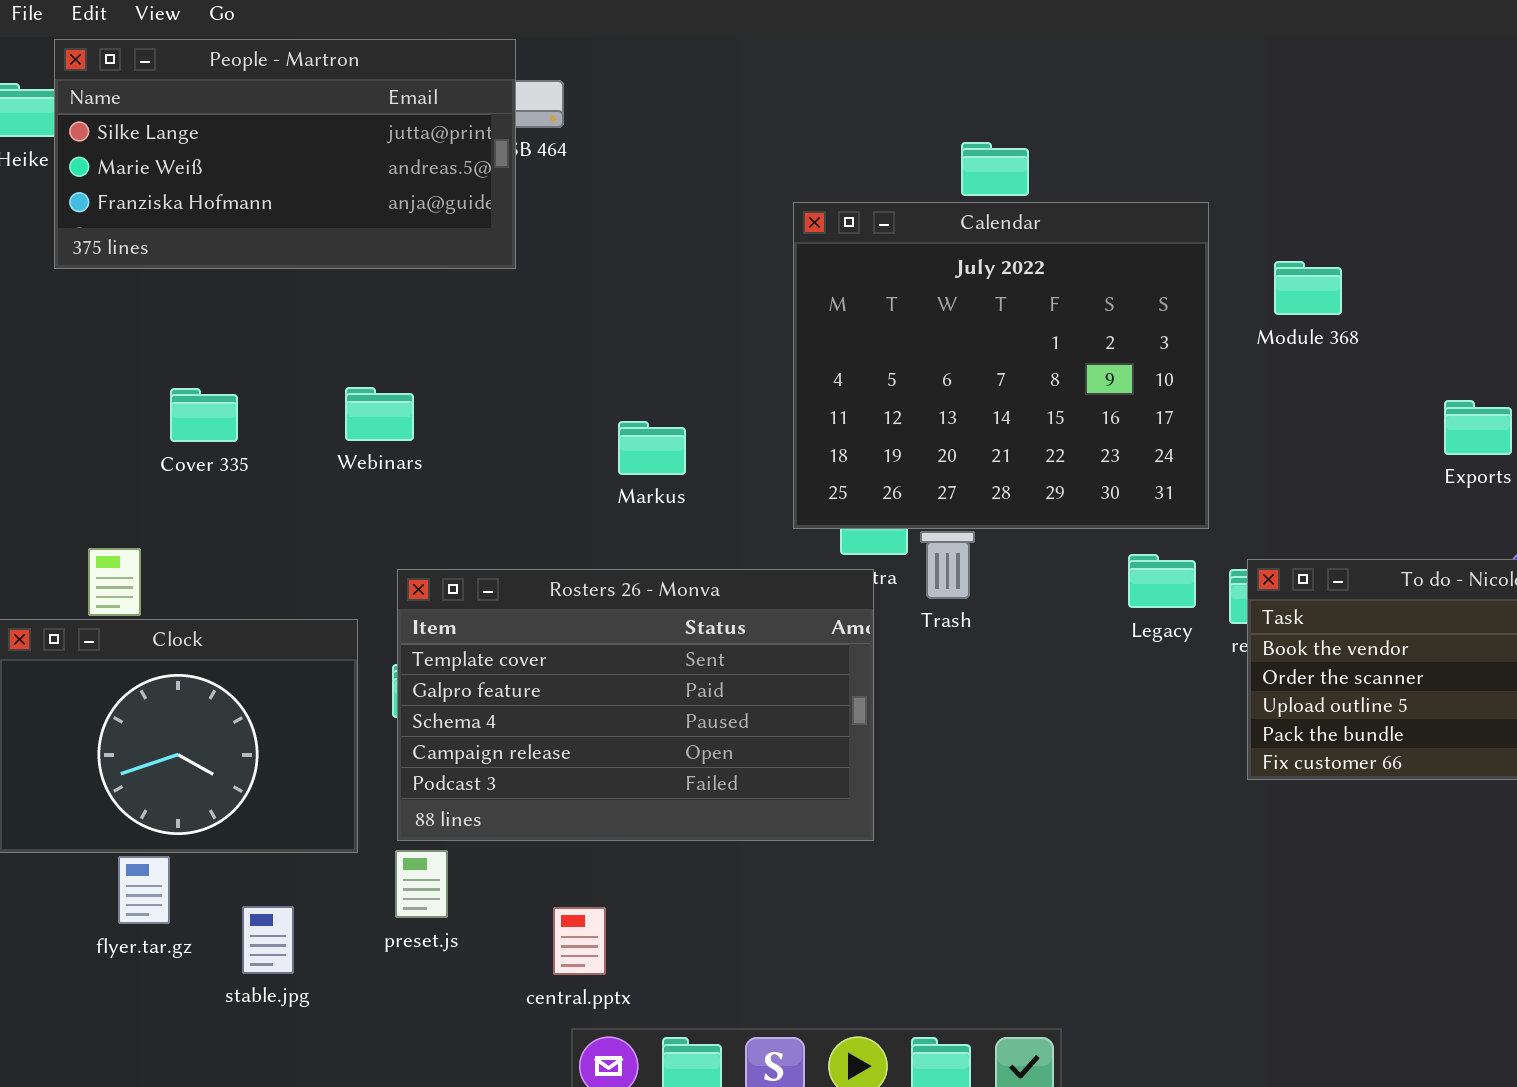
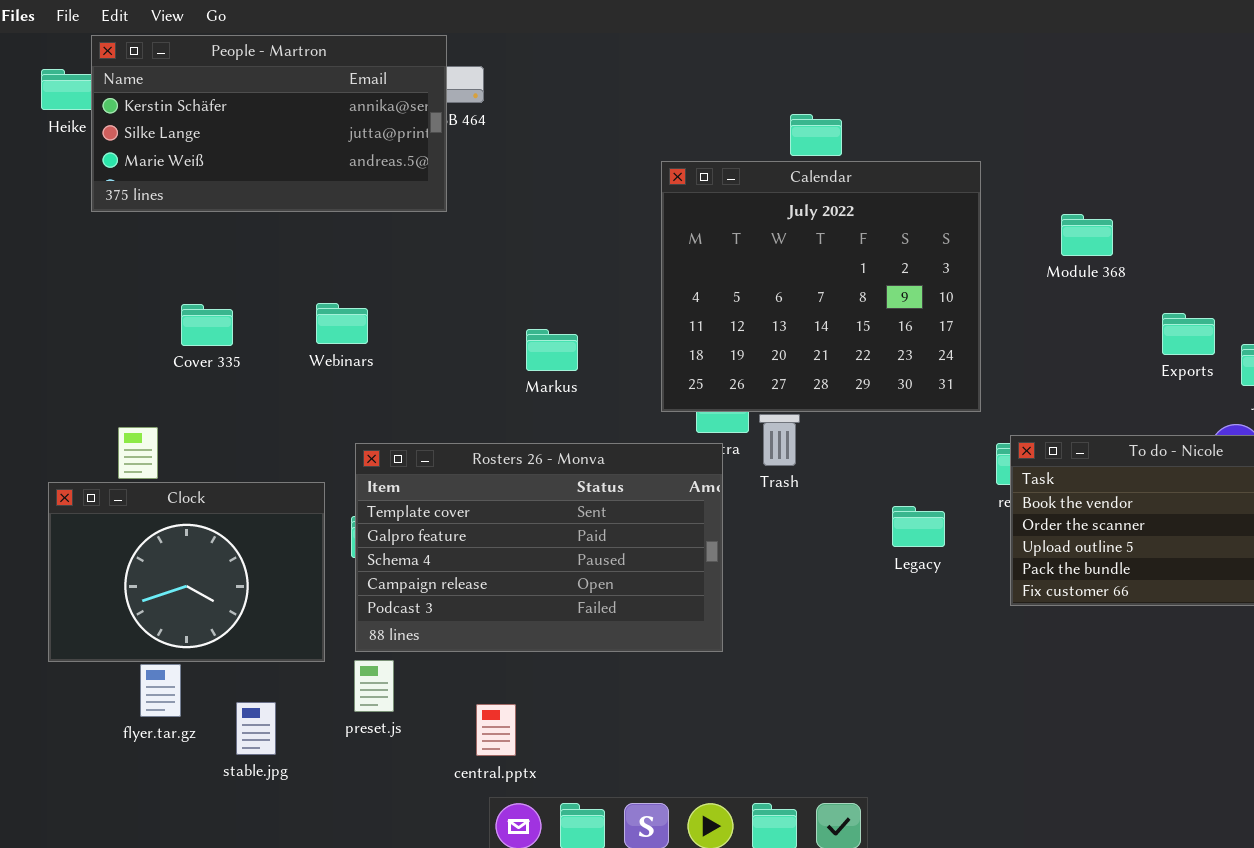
People - Martron: [54,39,516,269] -> [91,35,447,212], scrolled up 1 row
Module 368: [1274,261,1342,315] -> [1061,214,1113,256], moved
Legacy: [1128,554,1196,608] -> [892,506,945,547], moved

